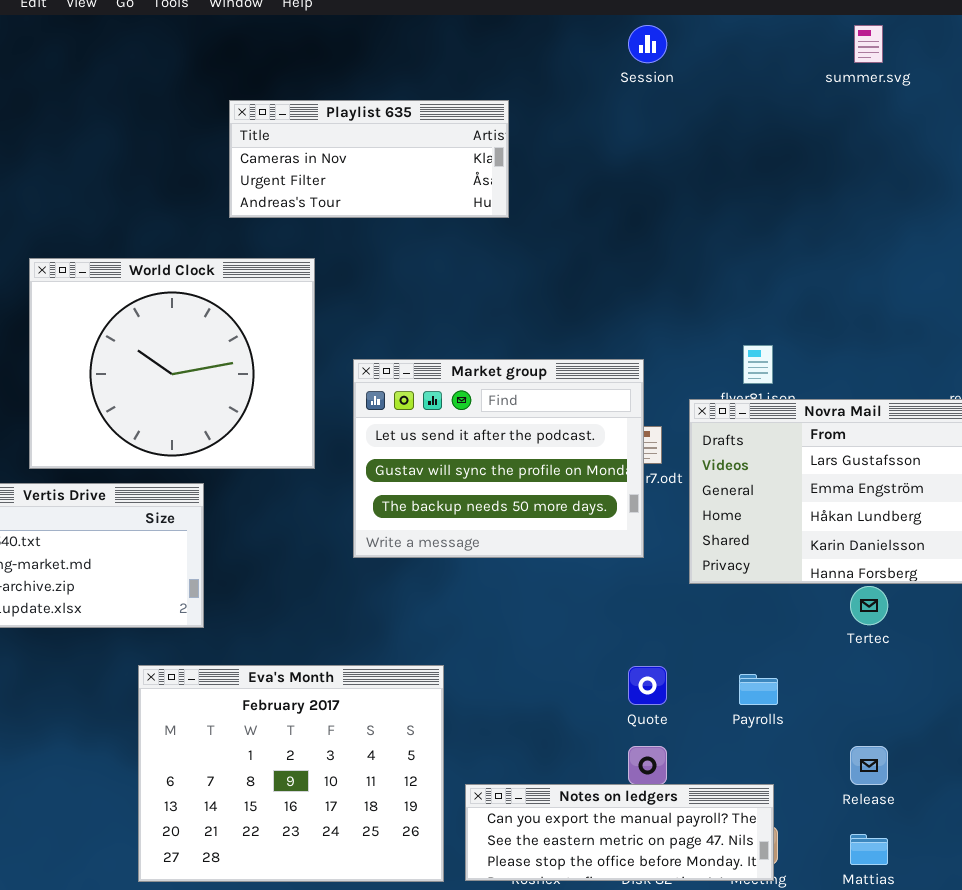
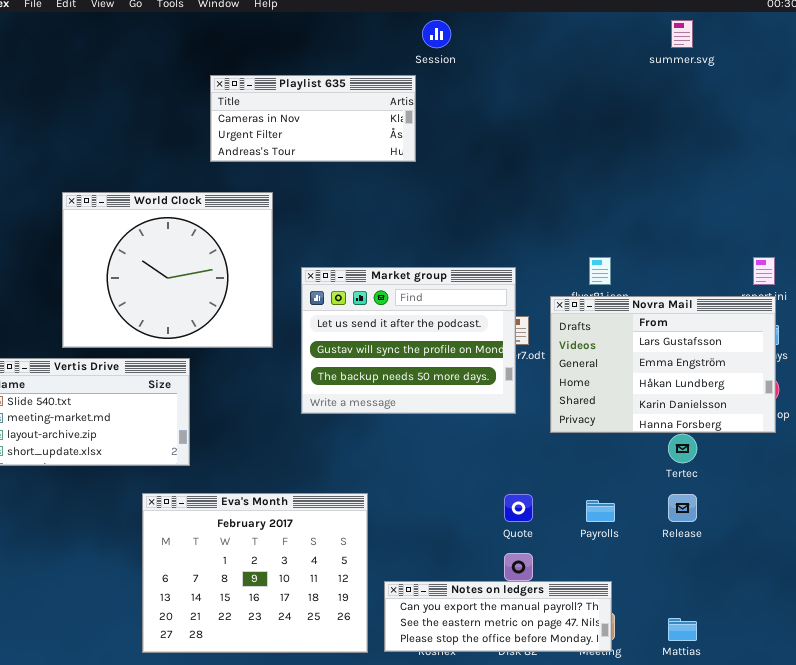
Session: [628,25,667,63] -> [422,20,451,48], moved
Release: [850,746,888,785] -> [668,494,697,522], moved

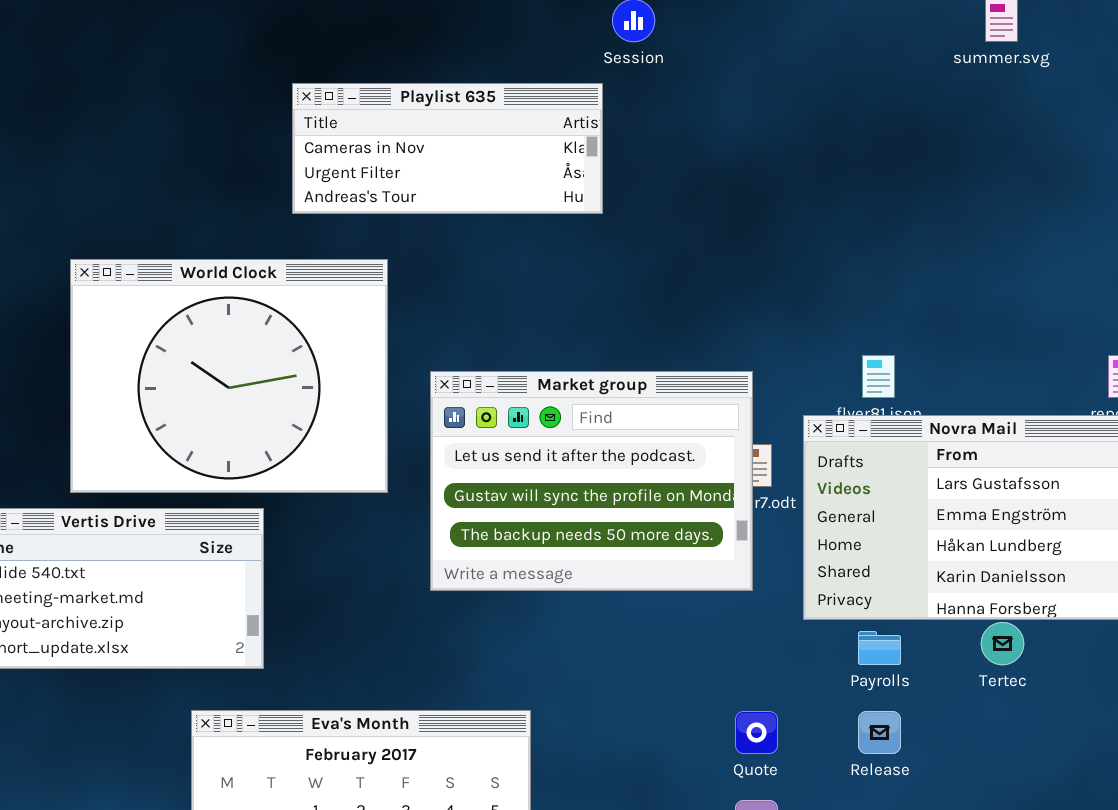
Release: [668,494,697,522] -> [858,711,901,754], moved
Payrolls: [586,500,615,522] -> [858,631,901,665], moved

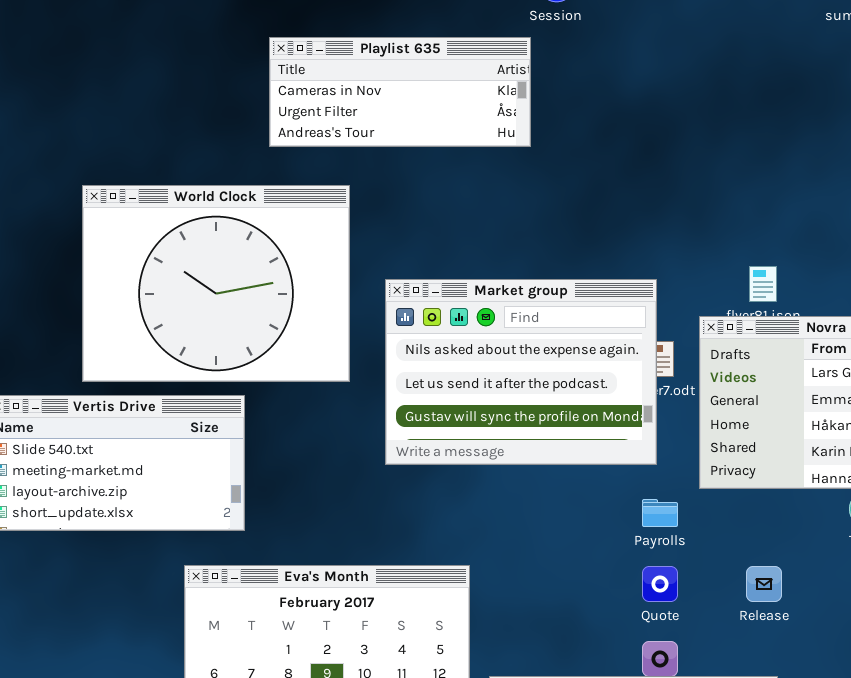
Market group: [430,371,753,591] -> [385,279,657,465], scrolled up 1 row
Payrolls: [858,631,901,665] -> [642,499,678,527], moved

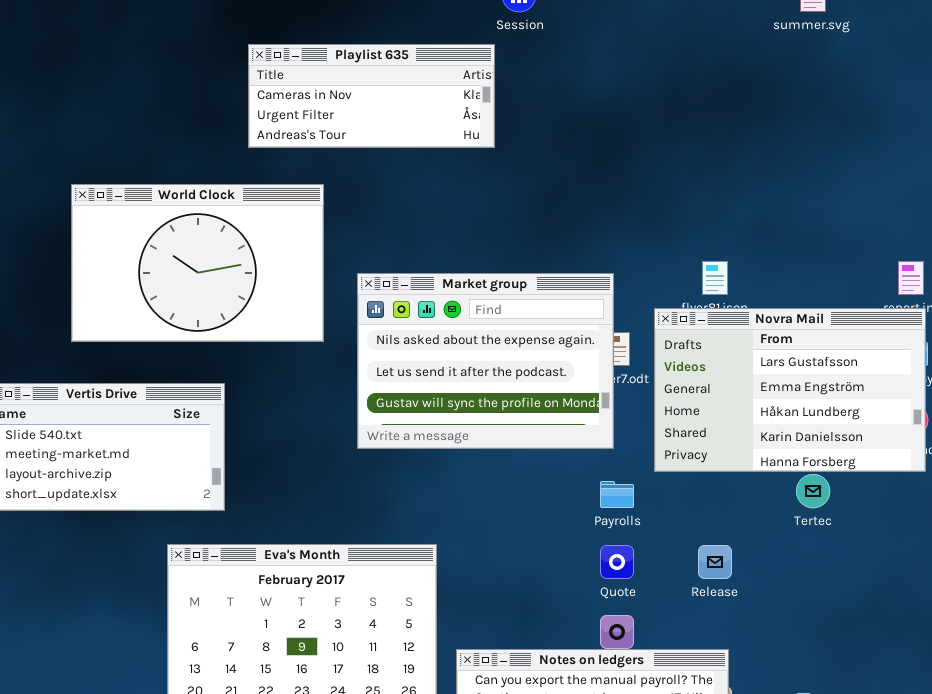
World Clock: [82,185,350,382] -> [71,184,324,342], resized

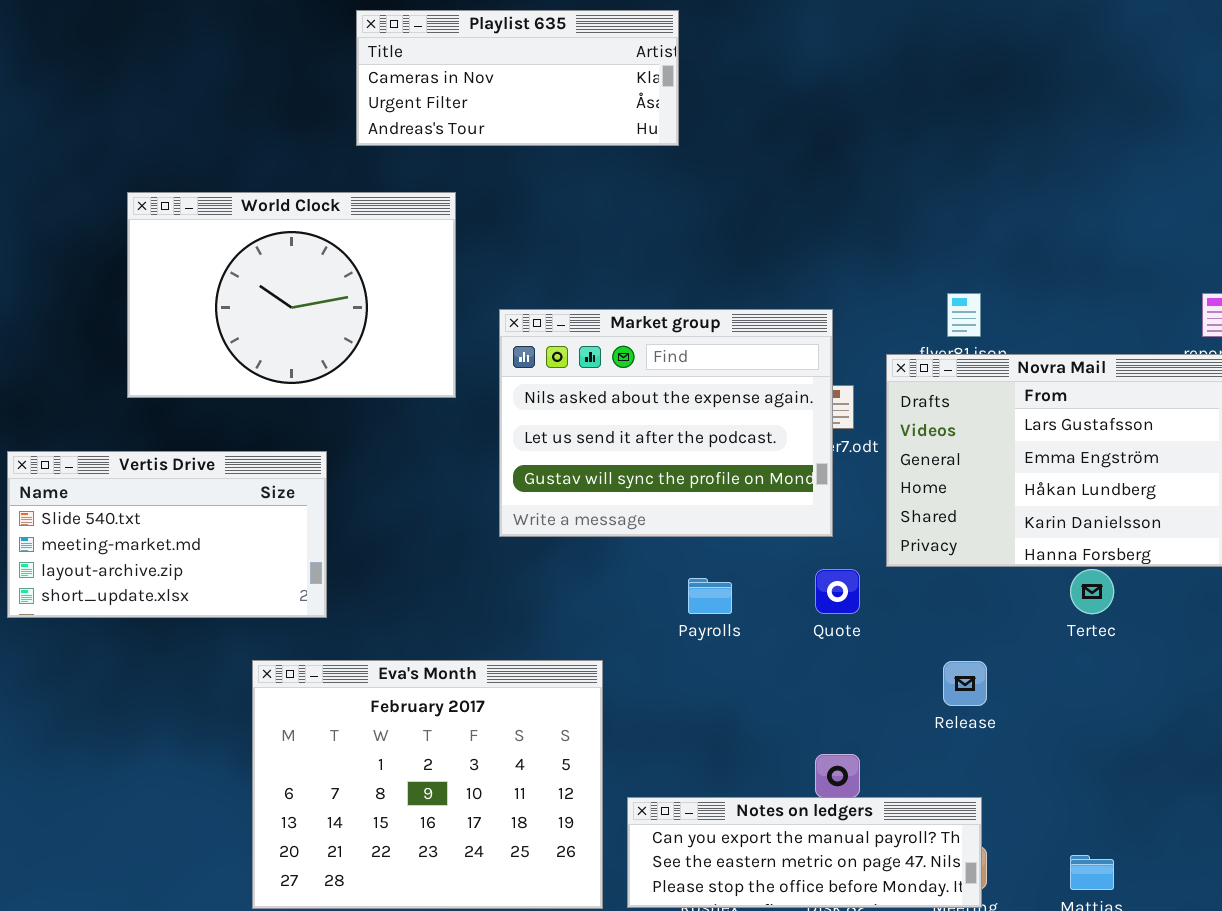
Payrolls: [600,481,634,508] -> [688,578,732,614], moved
Quote: [600,545,634,579] -> [815,569,860,614], moved

